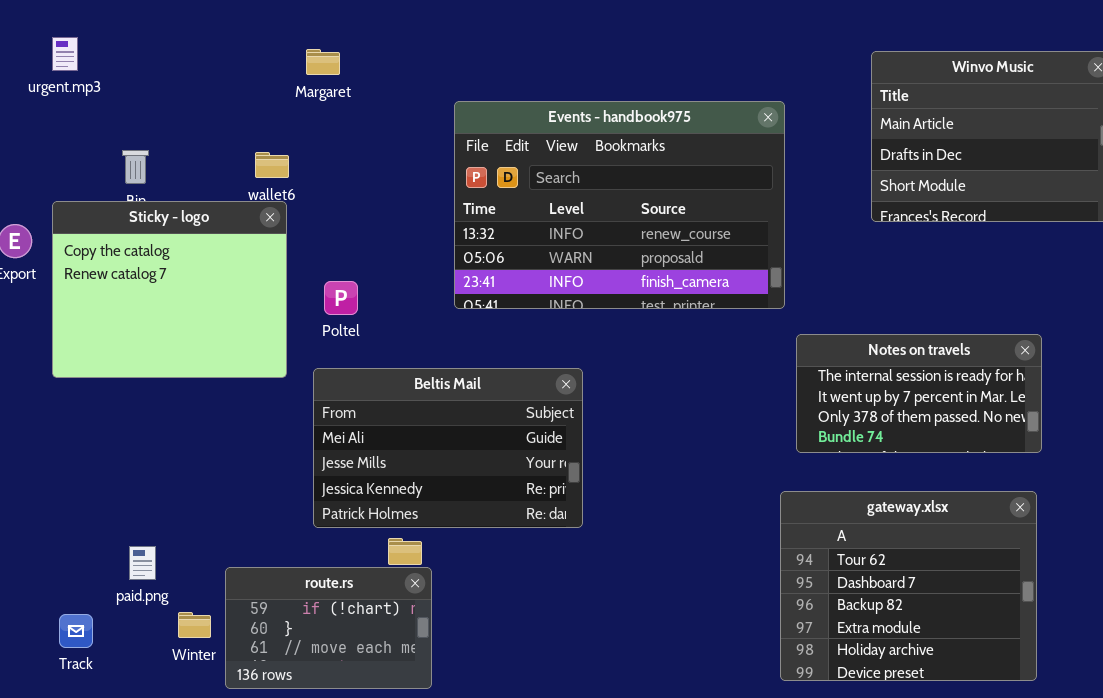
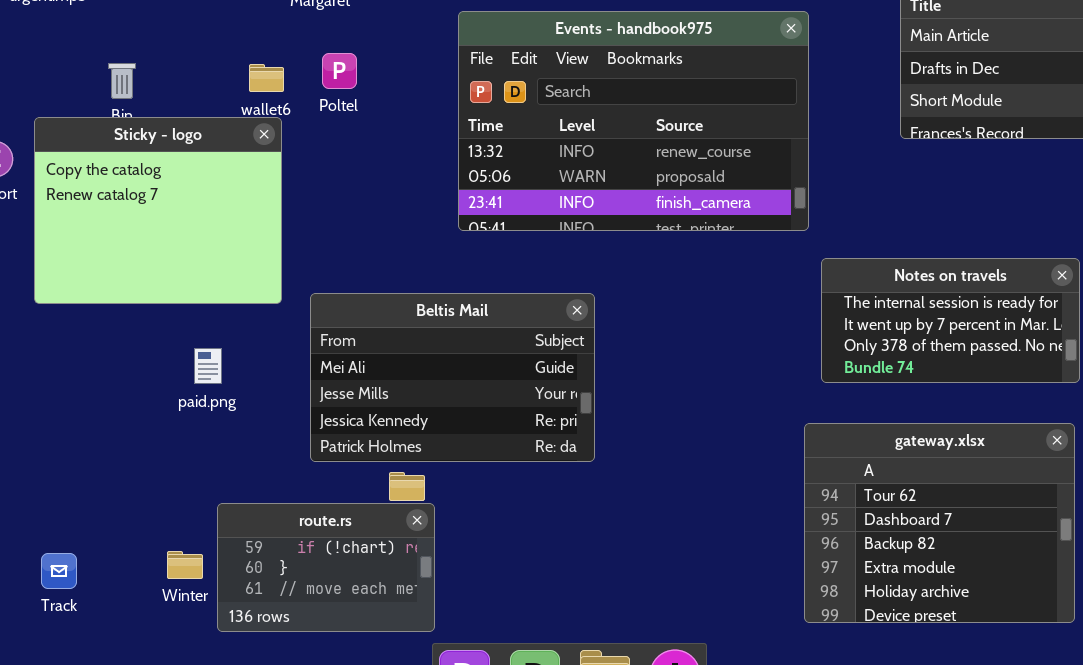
Poltel: [324,281,358,315] -> [322,53,357,89], moved
paid.png: [129,546,156,580] -> [194,348,222,384], moved

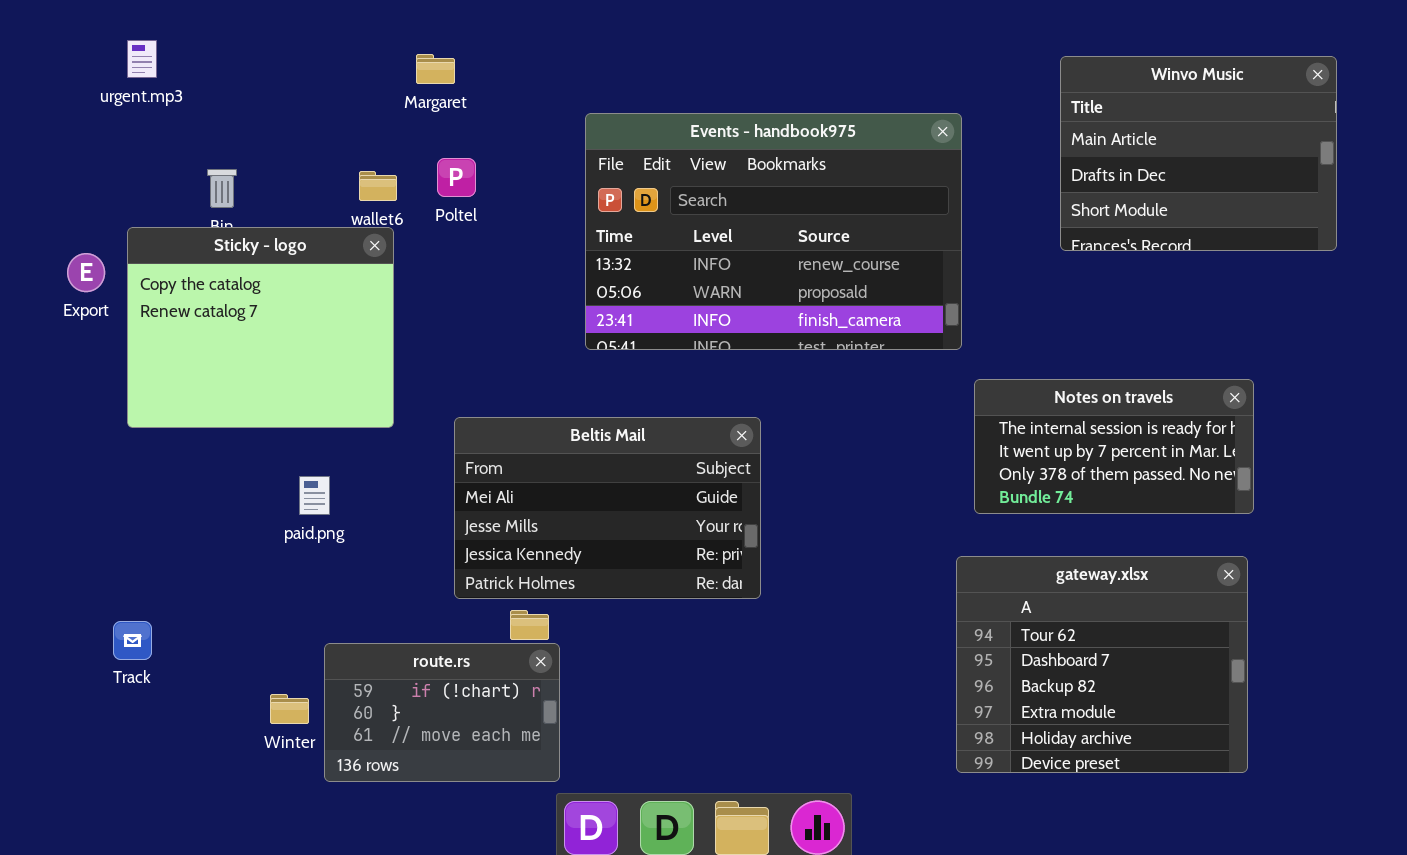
Beltis Mail: [310,293,595,462] -> [454,417,761,599], moved
Track: [41,553,77,589] -> [113,621,152,660], moved

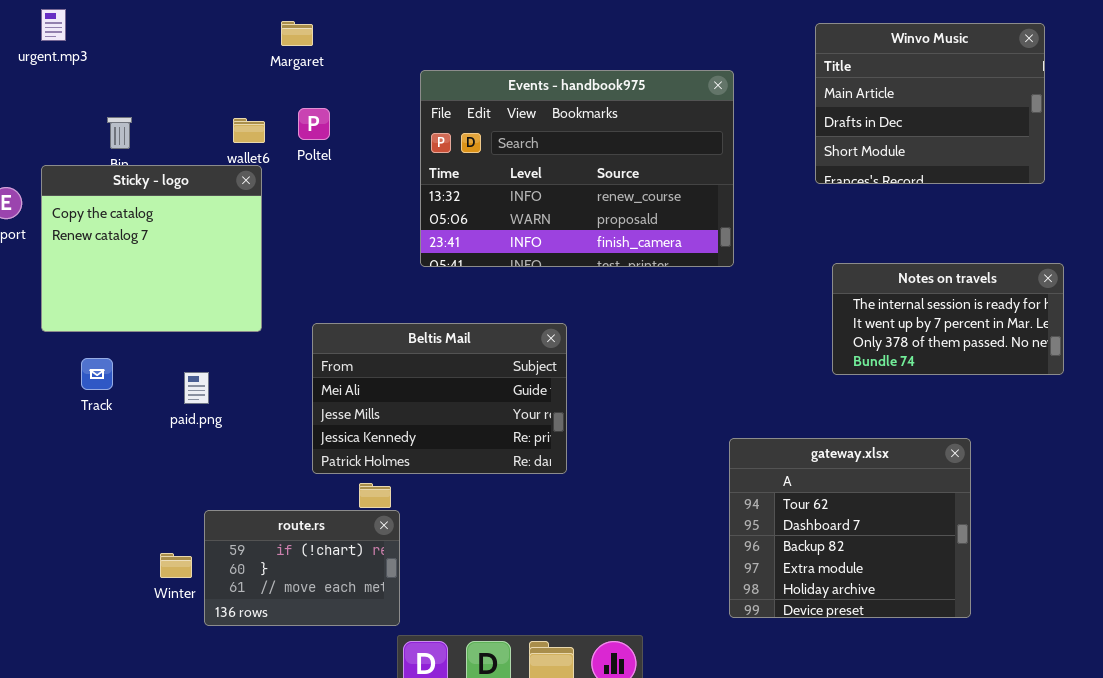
Notes on travels: [974,379,1254,514] -> [832,263,1064,375], moved
Track: [113,621,152,660] -> [81,358,113,390], moved

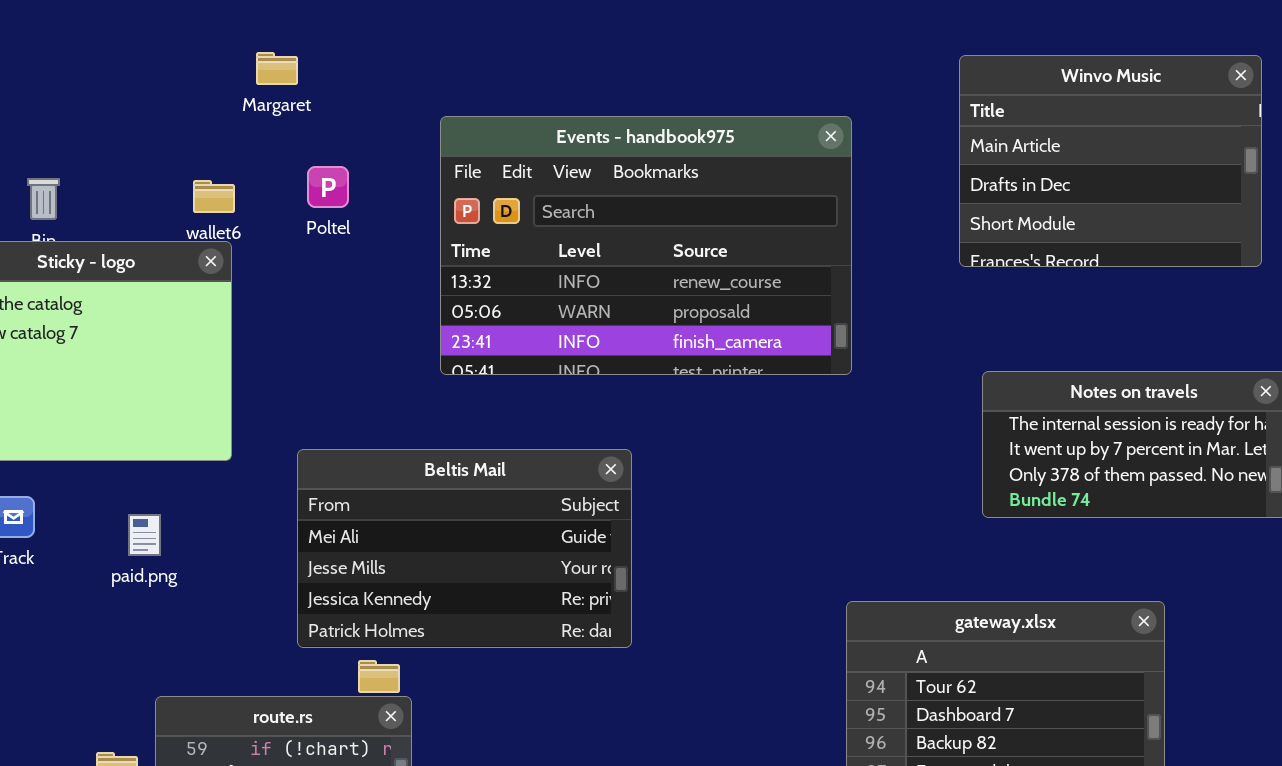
Poltel: [298,108,330,140] -> [307,166,349,208], moved

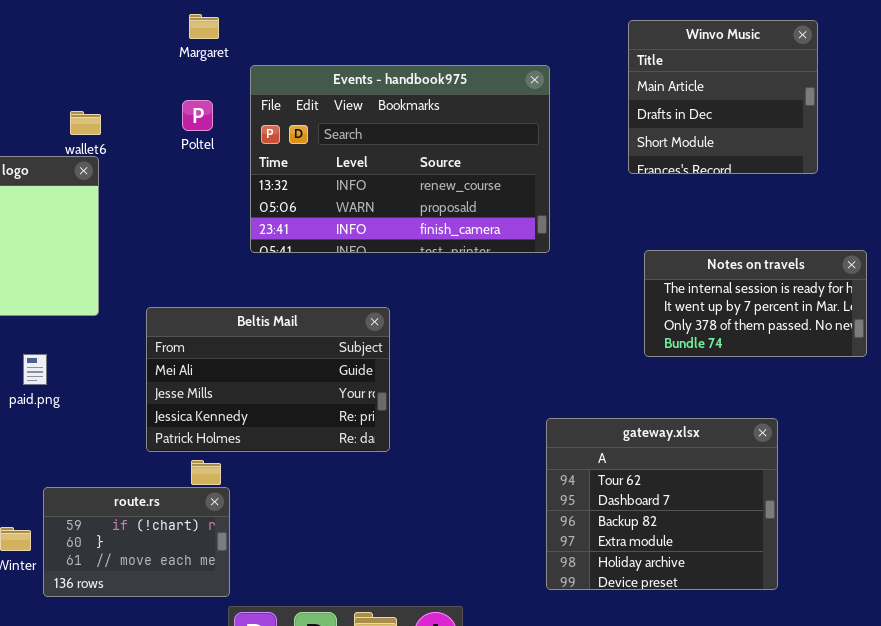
Margaret: [256,52,298,85] -> [189,14,219,39], moved
Winvo Music: [959,55,1262,267] -> [628,20,818,174], resized
Poltel: [307,166,349,208] -> [182,100,213,131], moved

